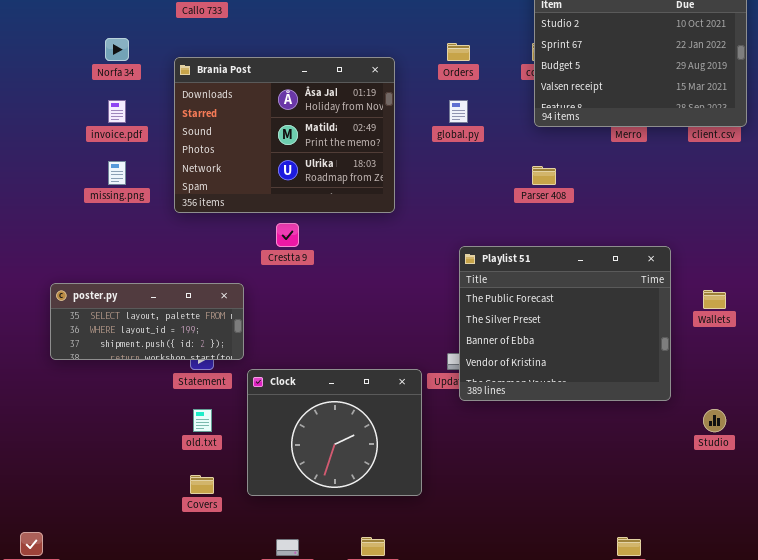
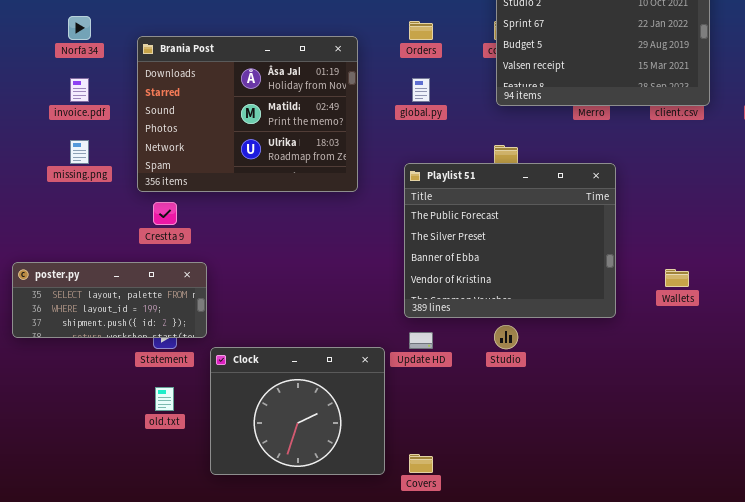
Crestta 9: [276,223,299,247] -> [153,202,177,225], moved
Playlist 51: [459,246,671,401] -> [404,163,616,318], moved
Studio: [703,409,726,432] -> [494,325,518,349], moved
Covers: [190,475,214,494] -> [409,454,433,473], moved

